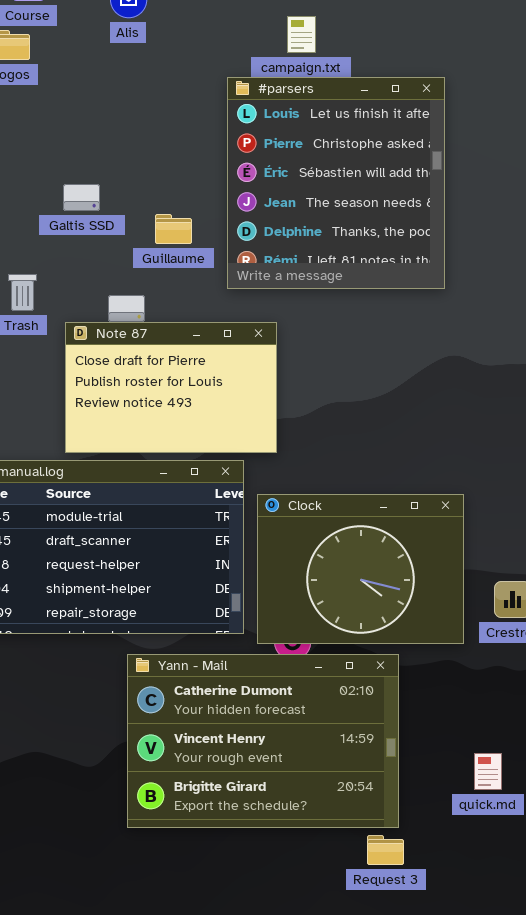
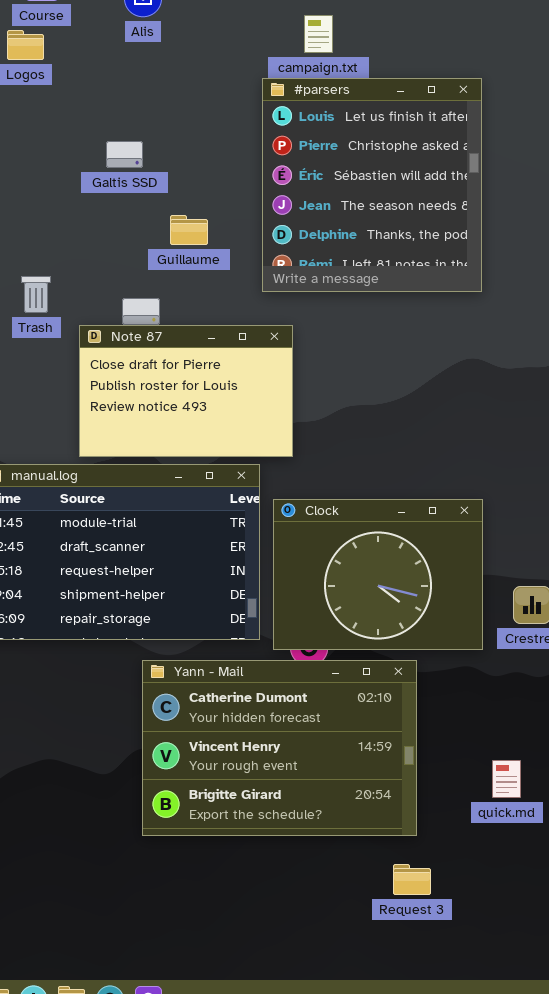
#parsers: [227,77,445,289] -> [262,78,482,292], moved
Galtis SSD: [63,184,100,211] -> [106,141,143,168], moved
Request 3: [367,835,404,865] -> [393,864,431,895], moved

